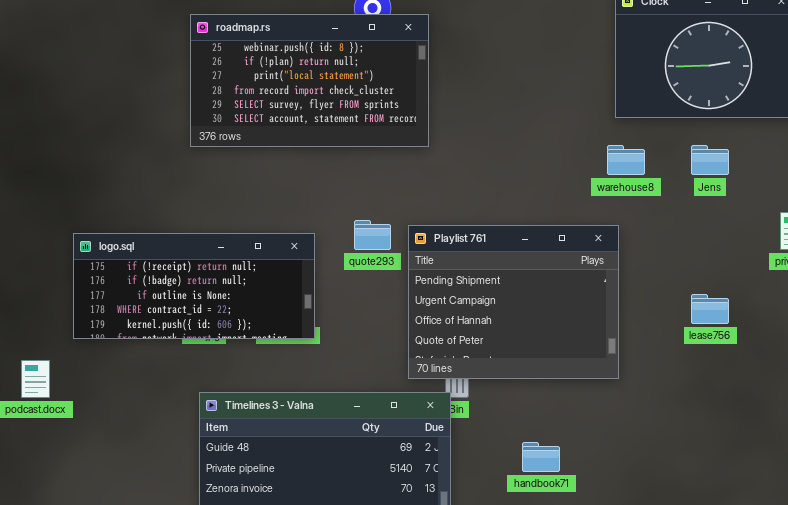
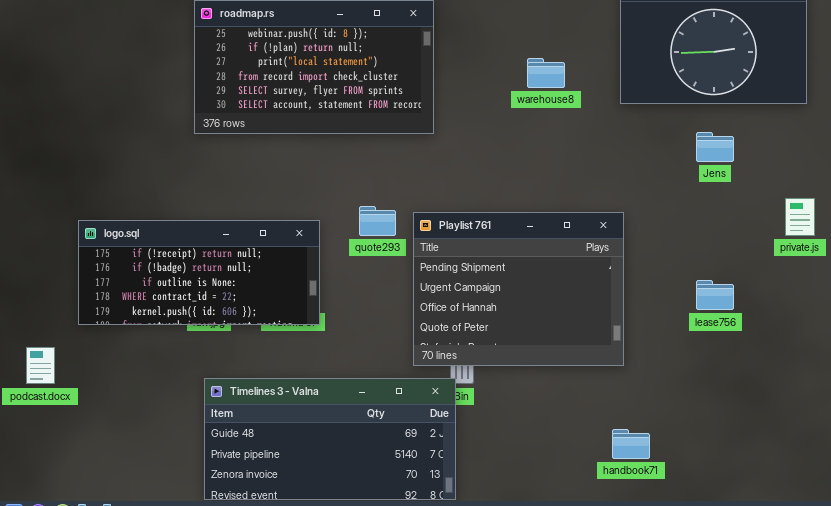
warehouse8: [607,145,645,175] -> [527,58,565,88], moved
handbook71: [522,442,560,472] -> [612,429,650,459], moved

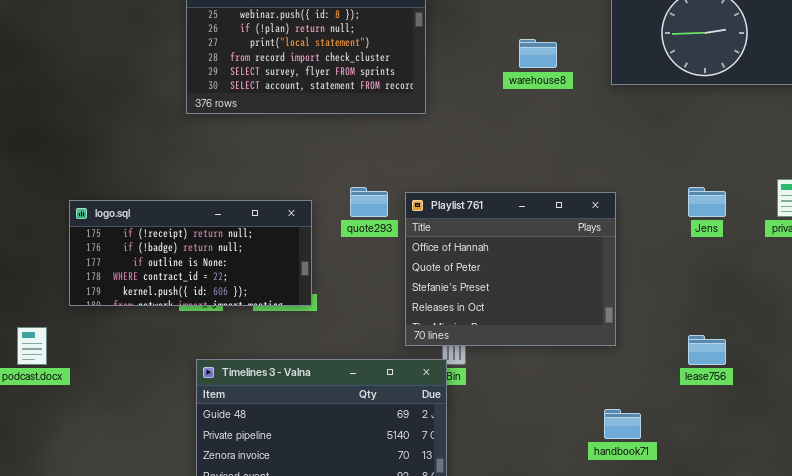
Jens: [696,132,734,162] -> [688,187,726,217], moved
Playlist 761: [413,212,624,366] -> [405,192,616,346], scrolled down 2 rows
lease756: [696,280,734,310] -> [688,335,726,365], moved

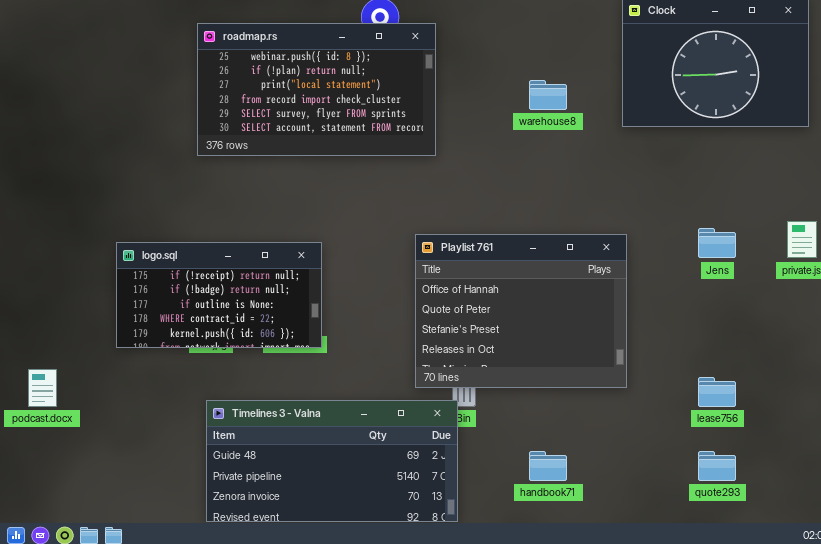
quote293: [350,187,388,217] -> [698,451,736,481], moved
logo.sql: [69,200,312,306] -> [116,242,322,348], resized
handbook71: [604,409,641,439] -> [529,451,567,481], moved

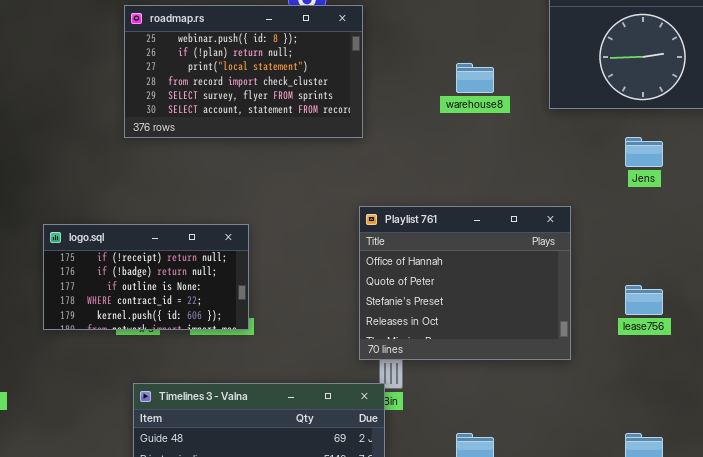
Jens: [698,228,736,258] -> [625,137,663,167], moved
Playlist 761: [415,234,627,388] -> [359,206,571,360], moved
lease756: [698,377,736,407] -> [625,285,663,315], moved

